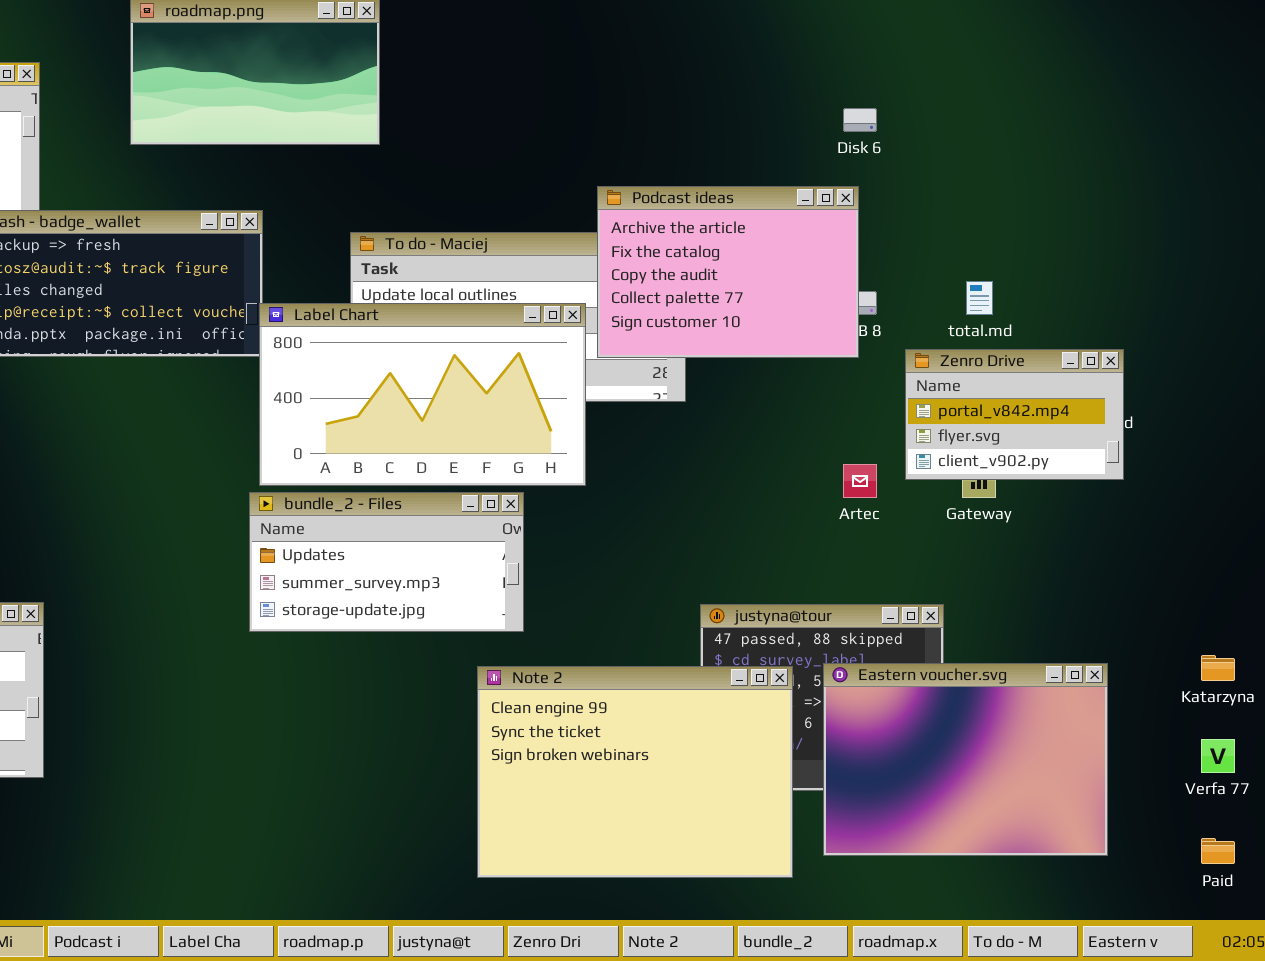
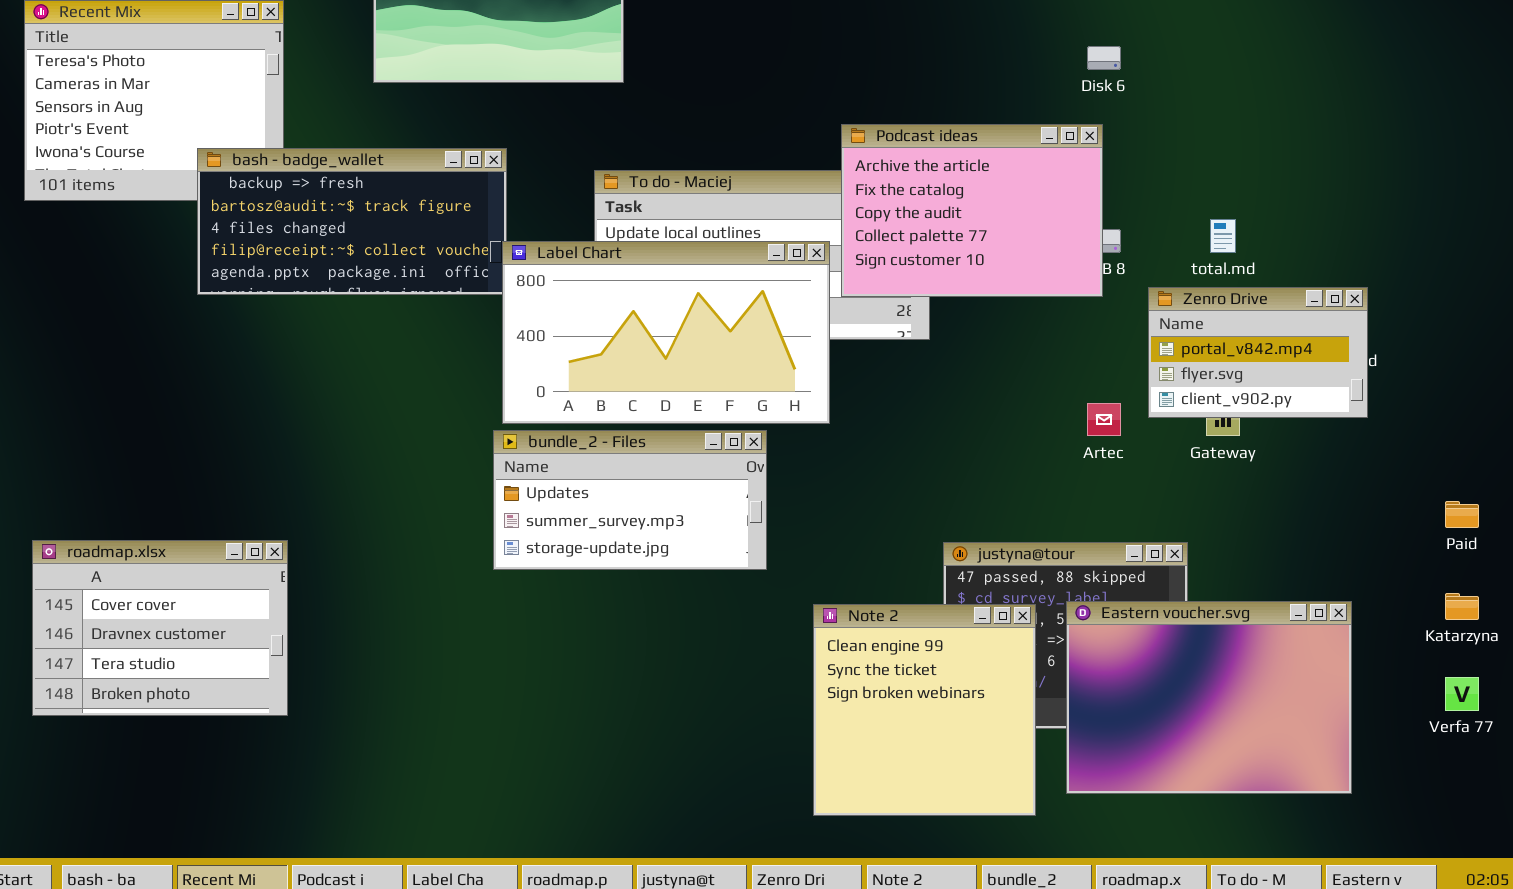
Note 2: [477,666,793,878] -> [813,604,1036,816], resized
Paid: [1201,838,1235,864] -> [1445,501,1479,528], moved

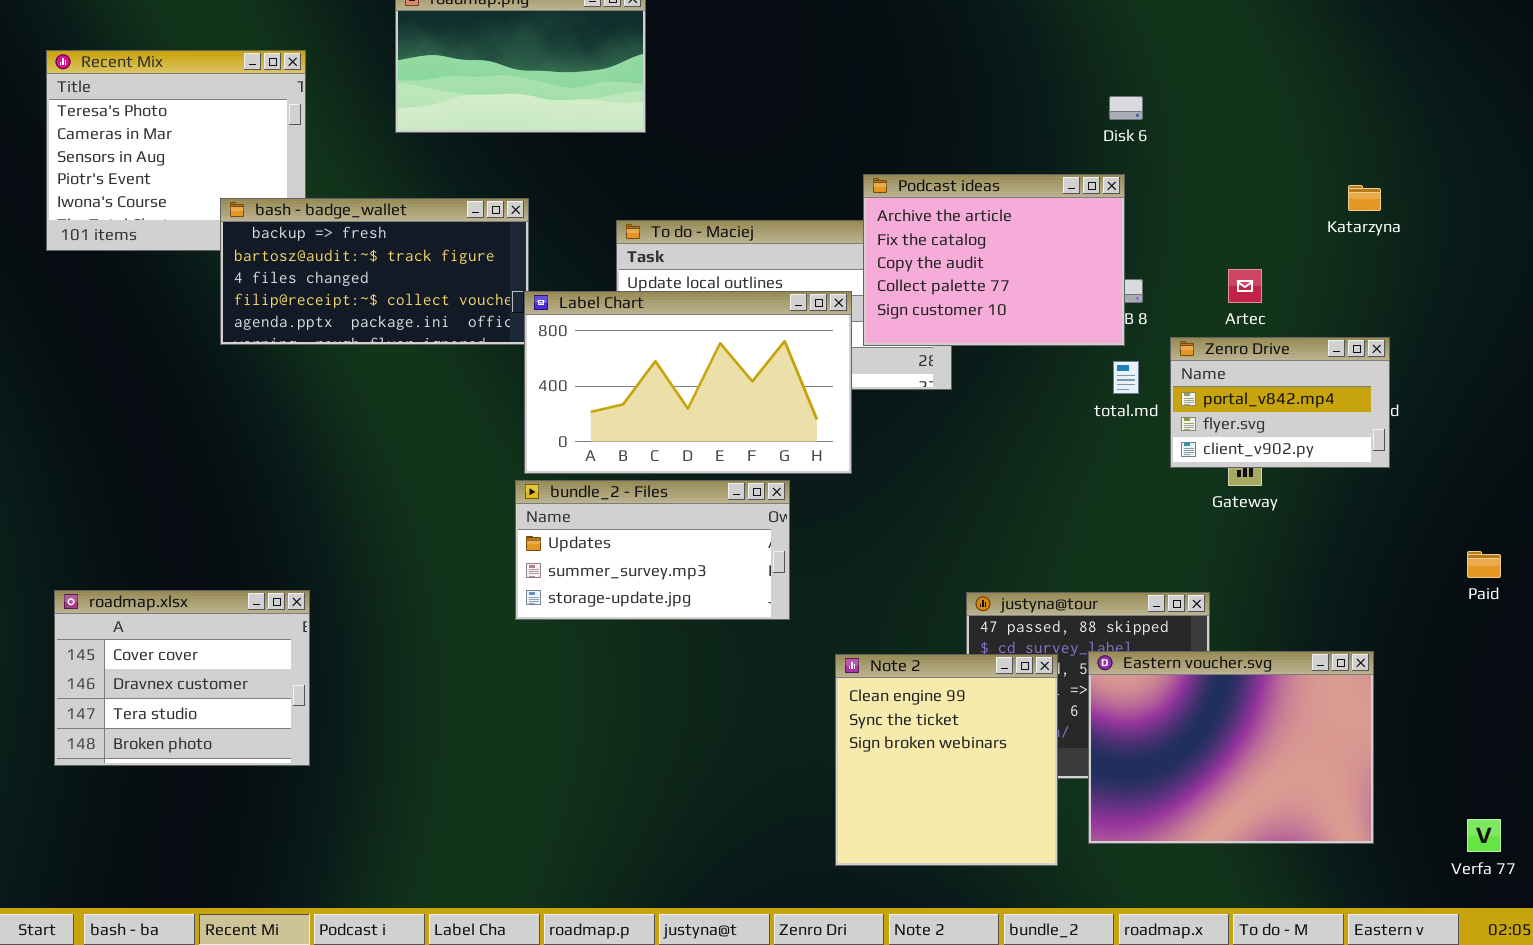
total.md: [1210,219,1236,253] -> [1113,361,1139,394], moved
Artec: [1087,403,1121,436] -> [1228,269,1262,303], moved
Katarzyna: [1445,593,1479,620] -> [1348,185,1381,211], moved
Verfa 77: [1445,677,1479,711] -> [1467,819,1501,852], moved

